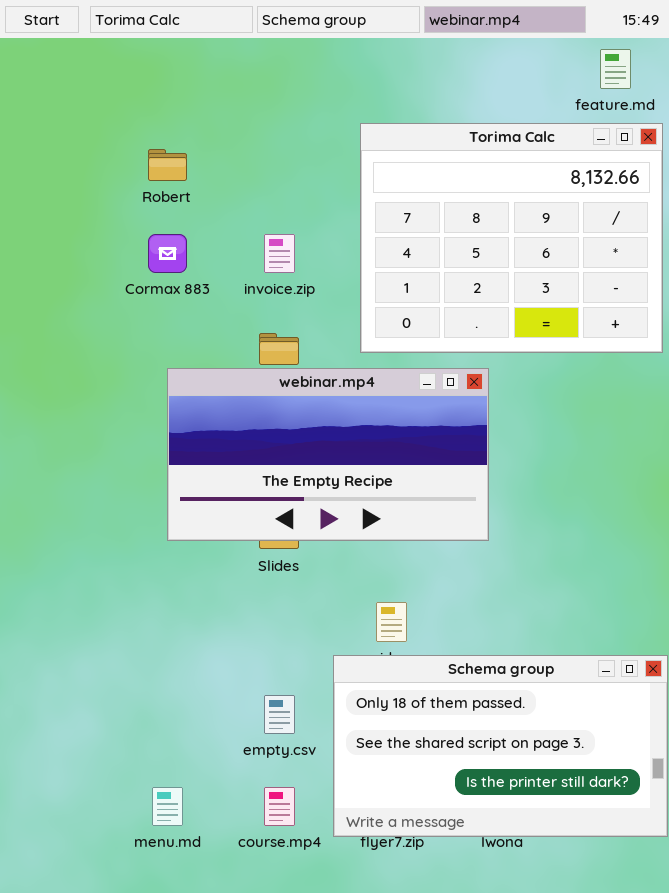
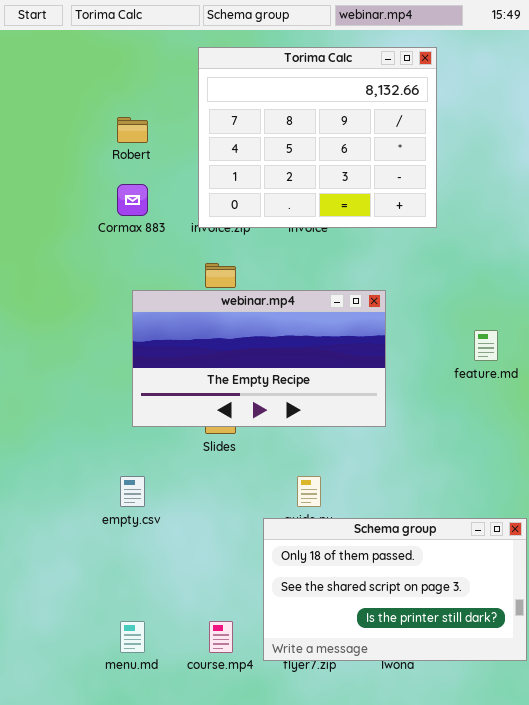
feature.md: [600,49,631,89] -> [474,330,498,361], moved
Torima Calc: [360,123,663,353] -> [198,47,437,228], moved
empty.csv: [264,695,295,734] -> [120,476,145,507], moved

